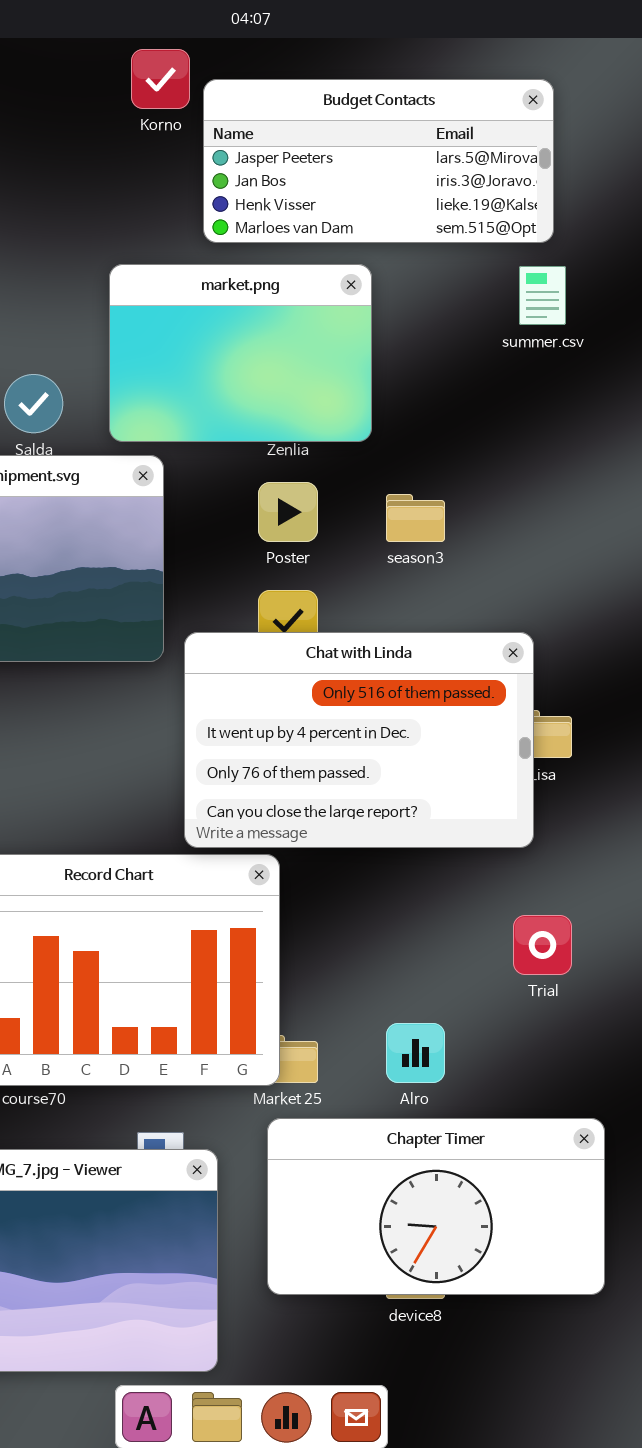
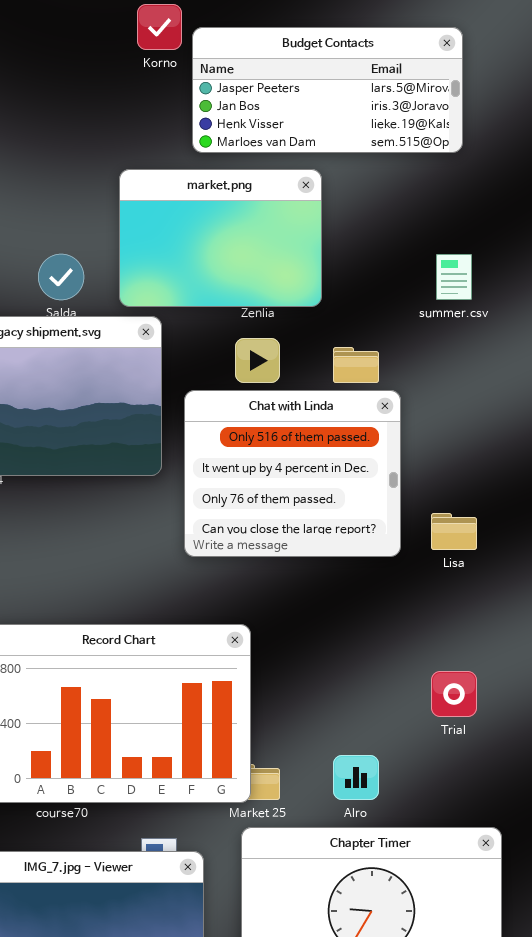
summer.csv: [519,266,566,325] -> [436,254,472,300], moved
Chat with Linda: [184,632,534,848] -> [184,390,401,557], moved, resized

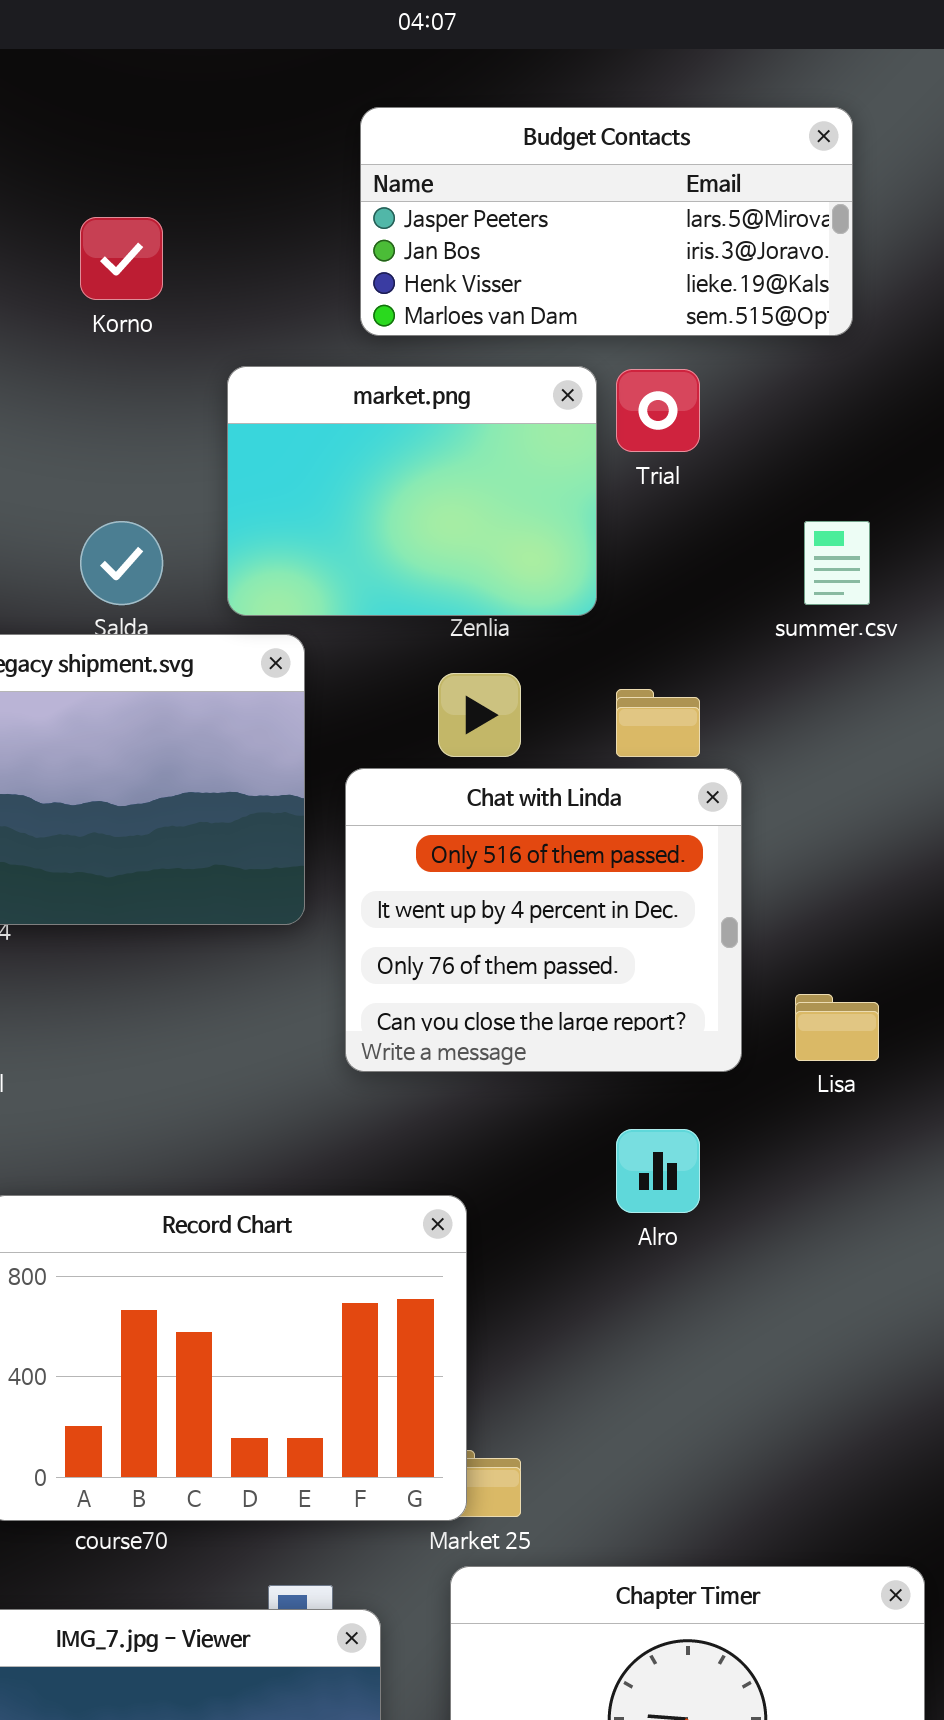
Korno: [137,4,182,50] -> [80,217,163,300], moved
Trial: [431,671,477,717] -> [616,369,700,452], moved
Alro: [333,755,379,800] -> [616,1129,700,1213], moved

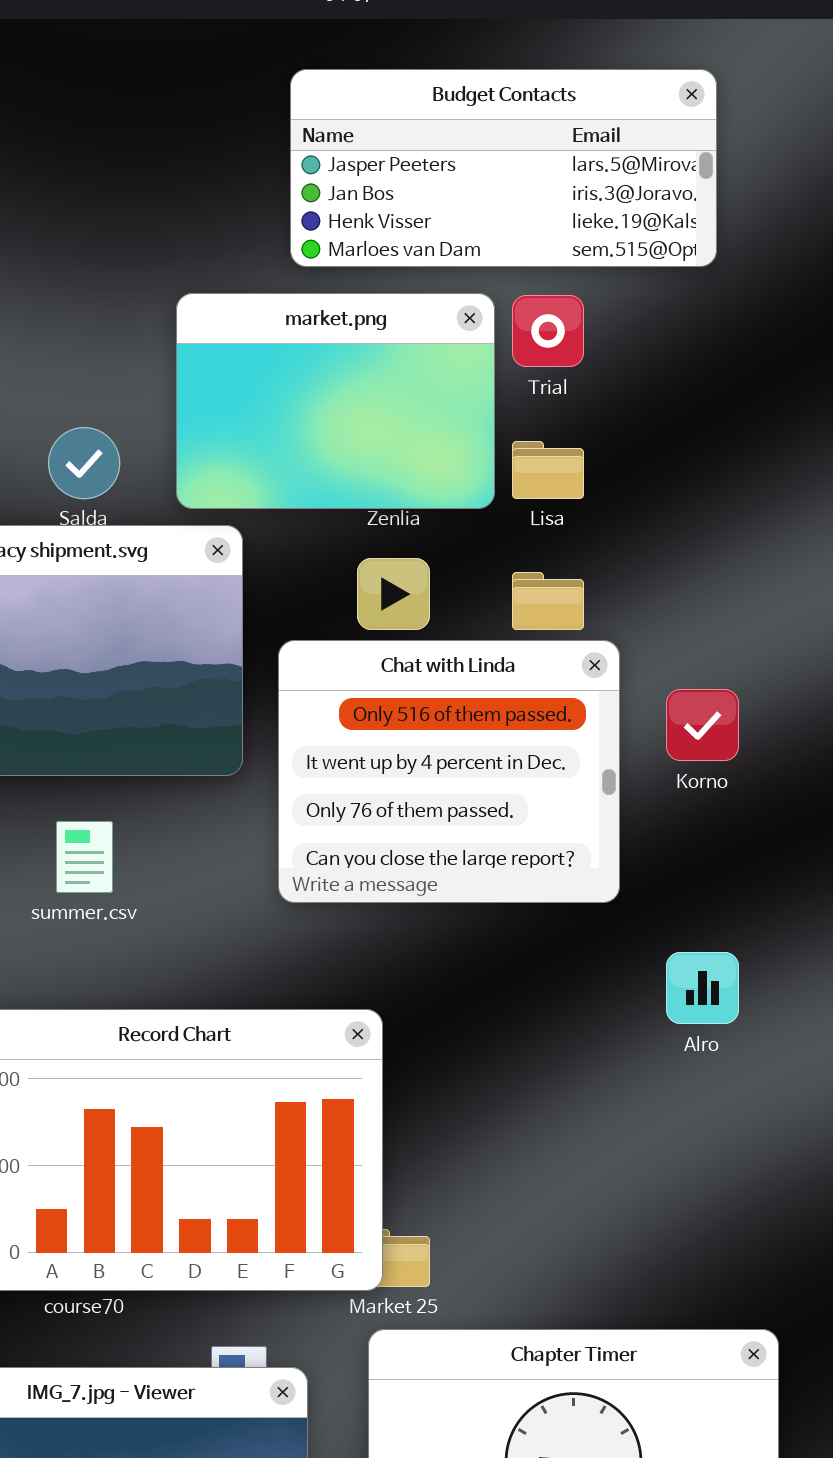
Korno: [80,217,163,300] -> [666,689,739,761], moved
summer.csv: [804,521,870,605] -> [56,821,113,893], moved
Lisa: [795,994,879,1061] -> [512,441,584,499], moved
Alro: [616,1129,700,1213] -> [666,952,739,1024], moved

